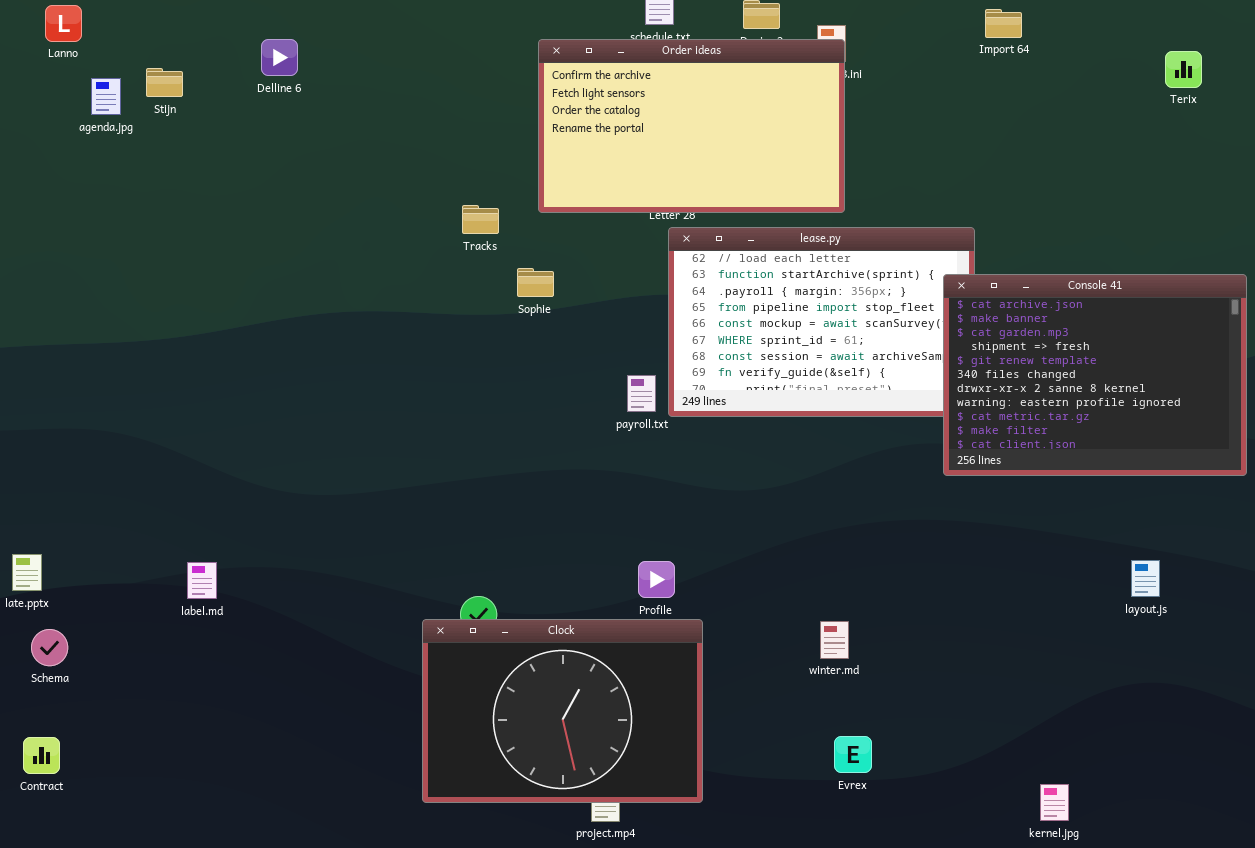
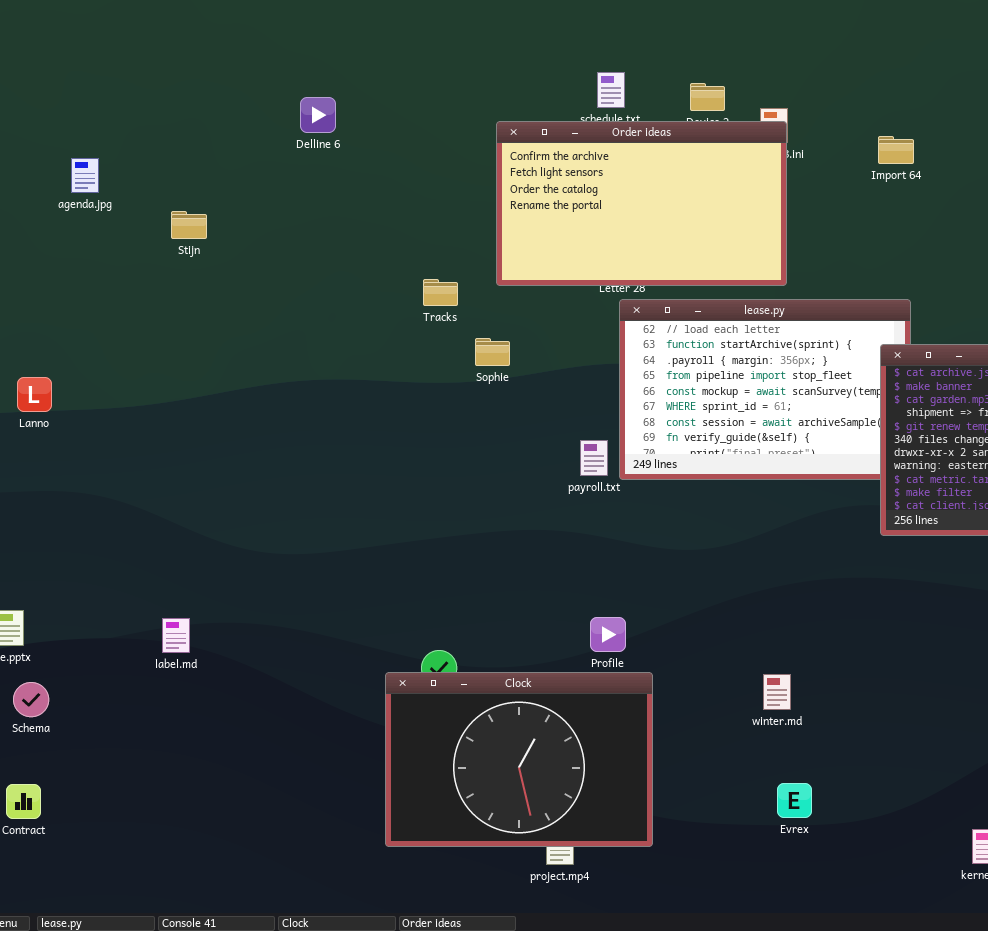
Lanno: [45,5,82,42] -> [17,377,52,412], moved
Import 64: [985,9,1022,38] -> [878,136,914,164], moved
Delline 6: [261,39,298,76] -> [300,97,336,133], moved
Stijn: [146,68,183,97] -> [171,211,207,239], moved

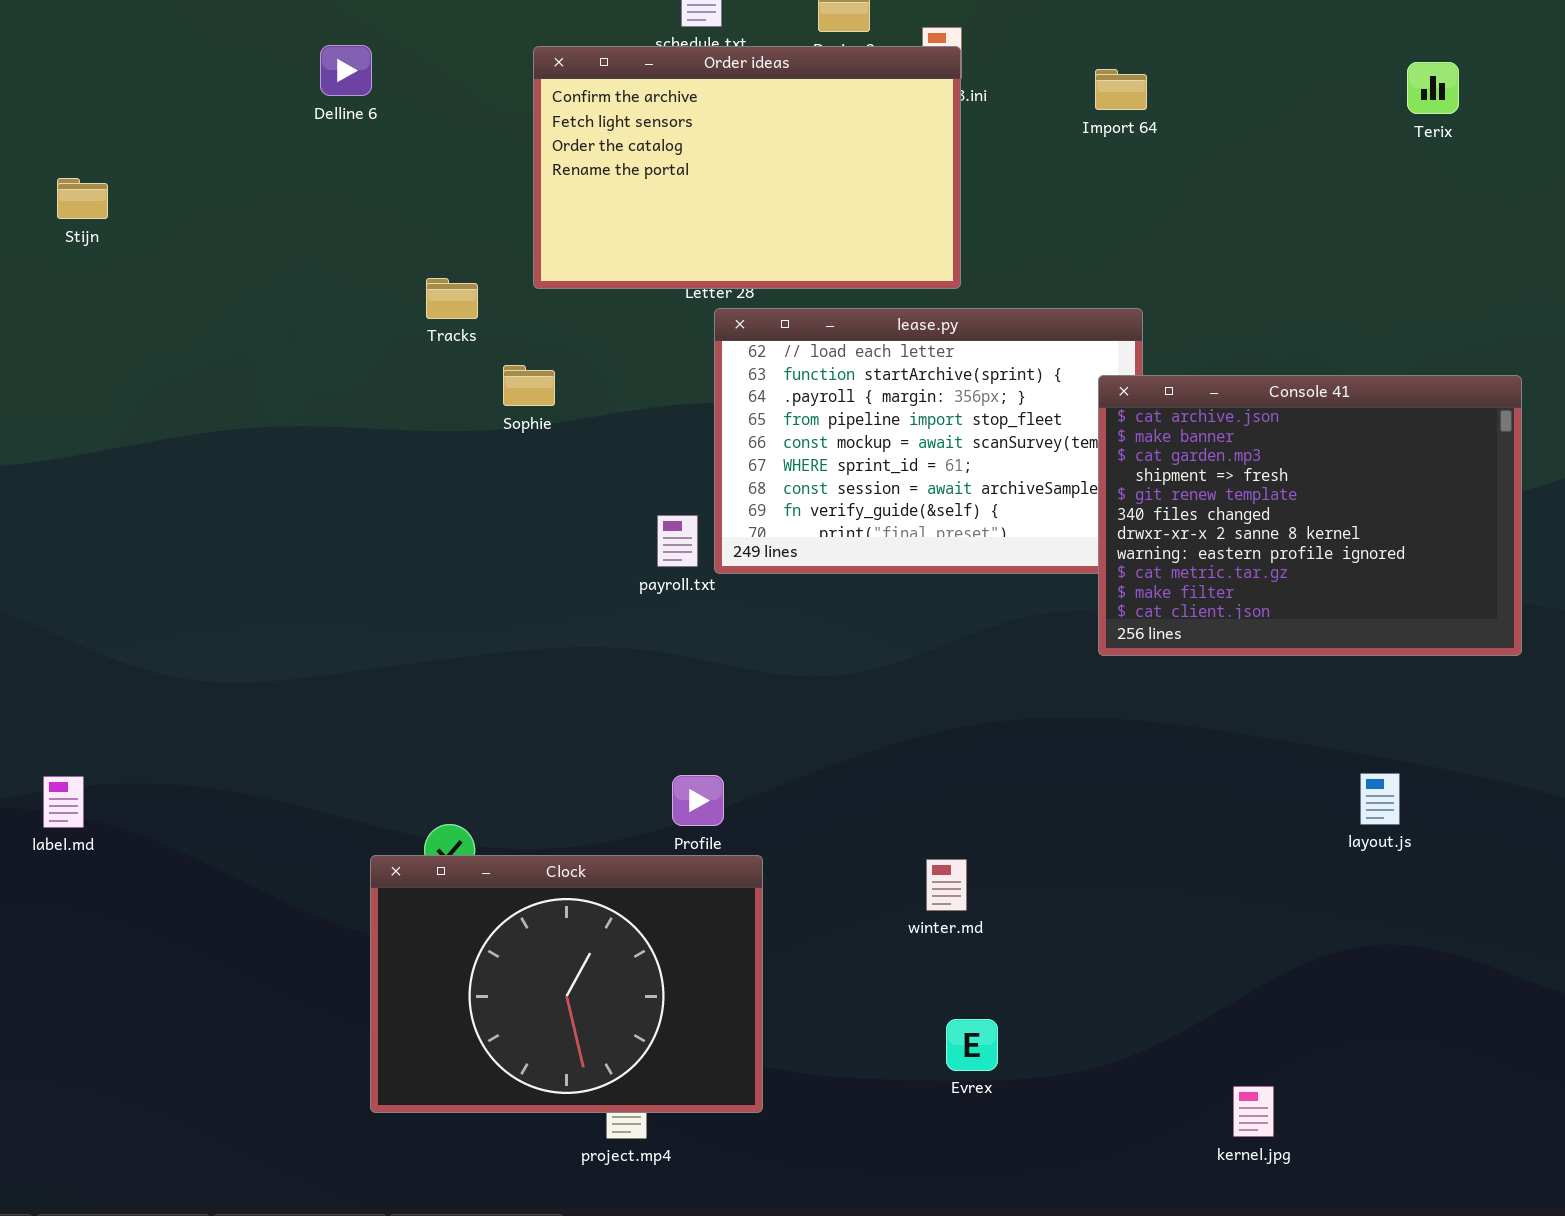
Delline 6: [300,97,336,133] -> [320,45,372,96], moved

